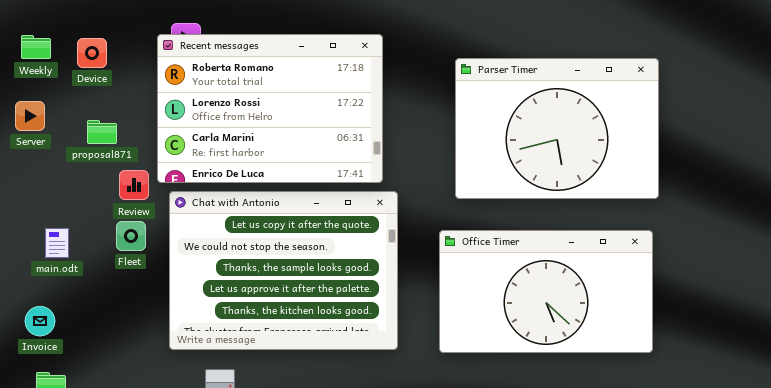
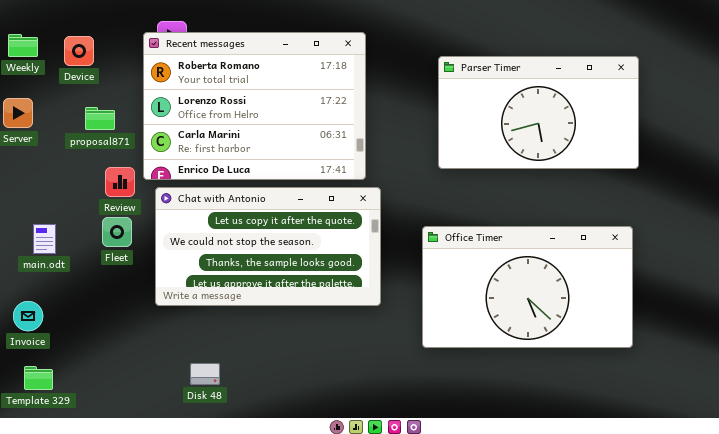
Parser Timer: [455,58,659,199] -> [438,56,639,169], resized
proposal871: [87,120,117,144] -> [85,107,115,130], moved
Chat with Antonio: [169,191,398,350] -> [155,187,381,306], resized

